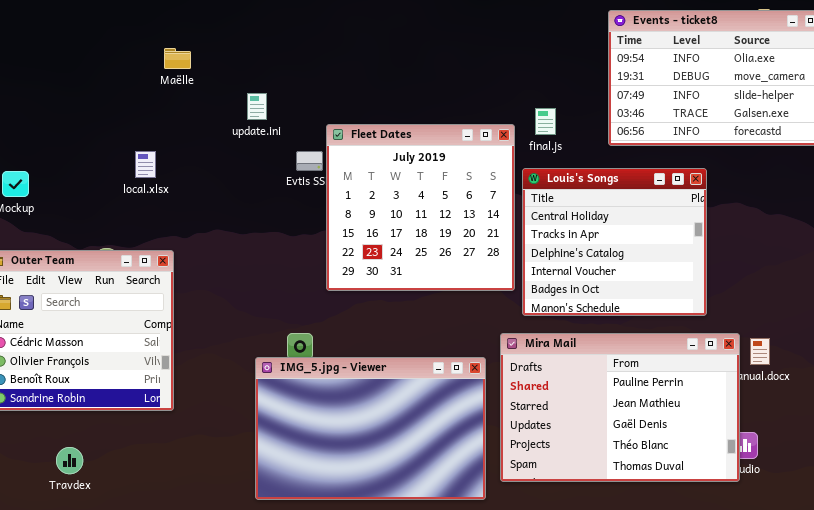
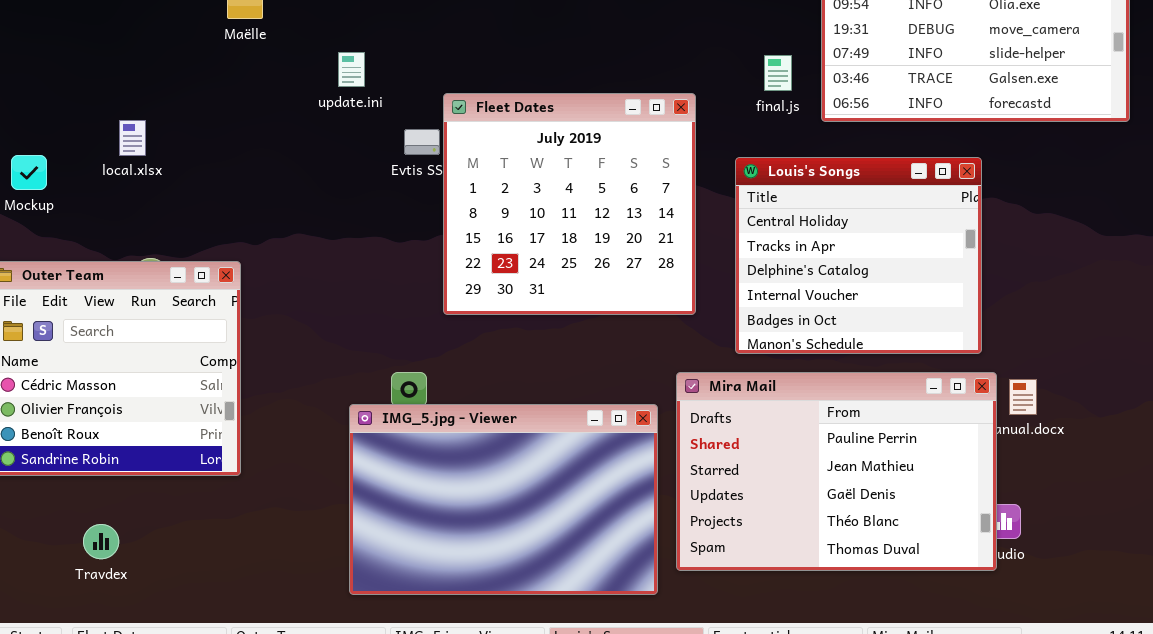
final.js: [535,108,556,135] -> [764,55,792,91], moved
local.xlsx: [135,151,156,178] -> [119,120,146,156], moved
Louis's Songs: [522,168,707,316] -> [735,157,982,354], moved

